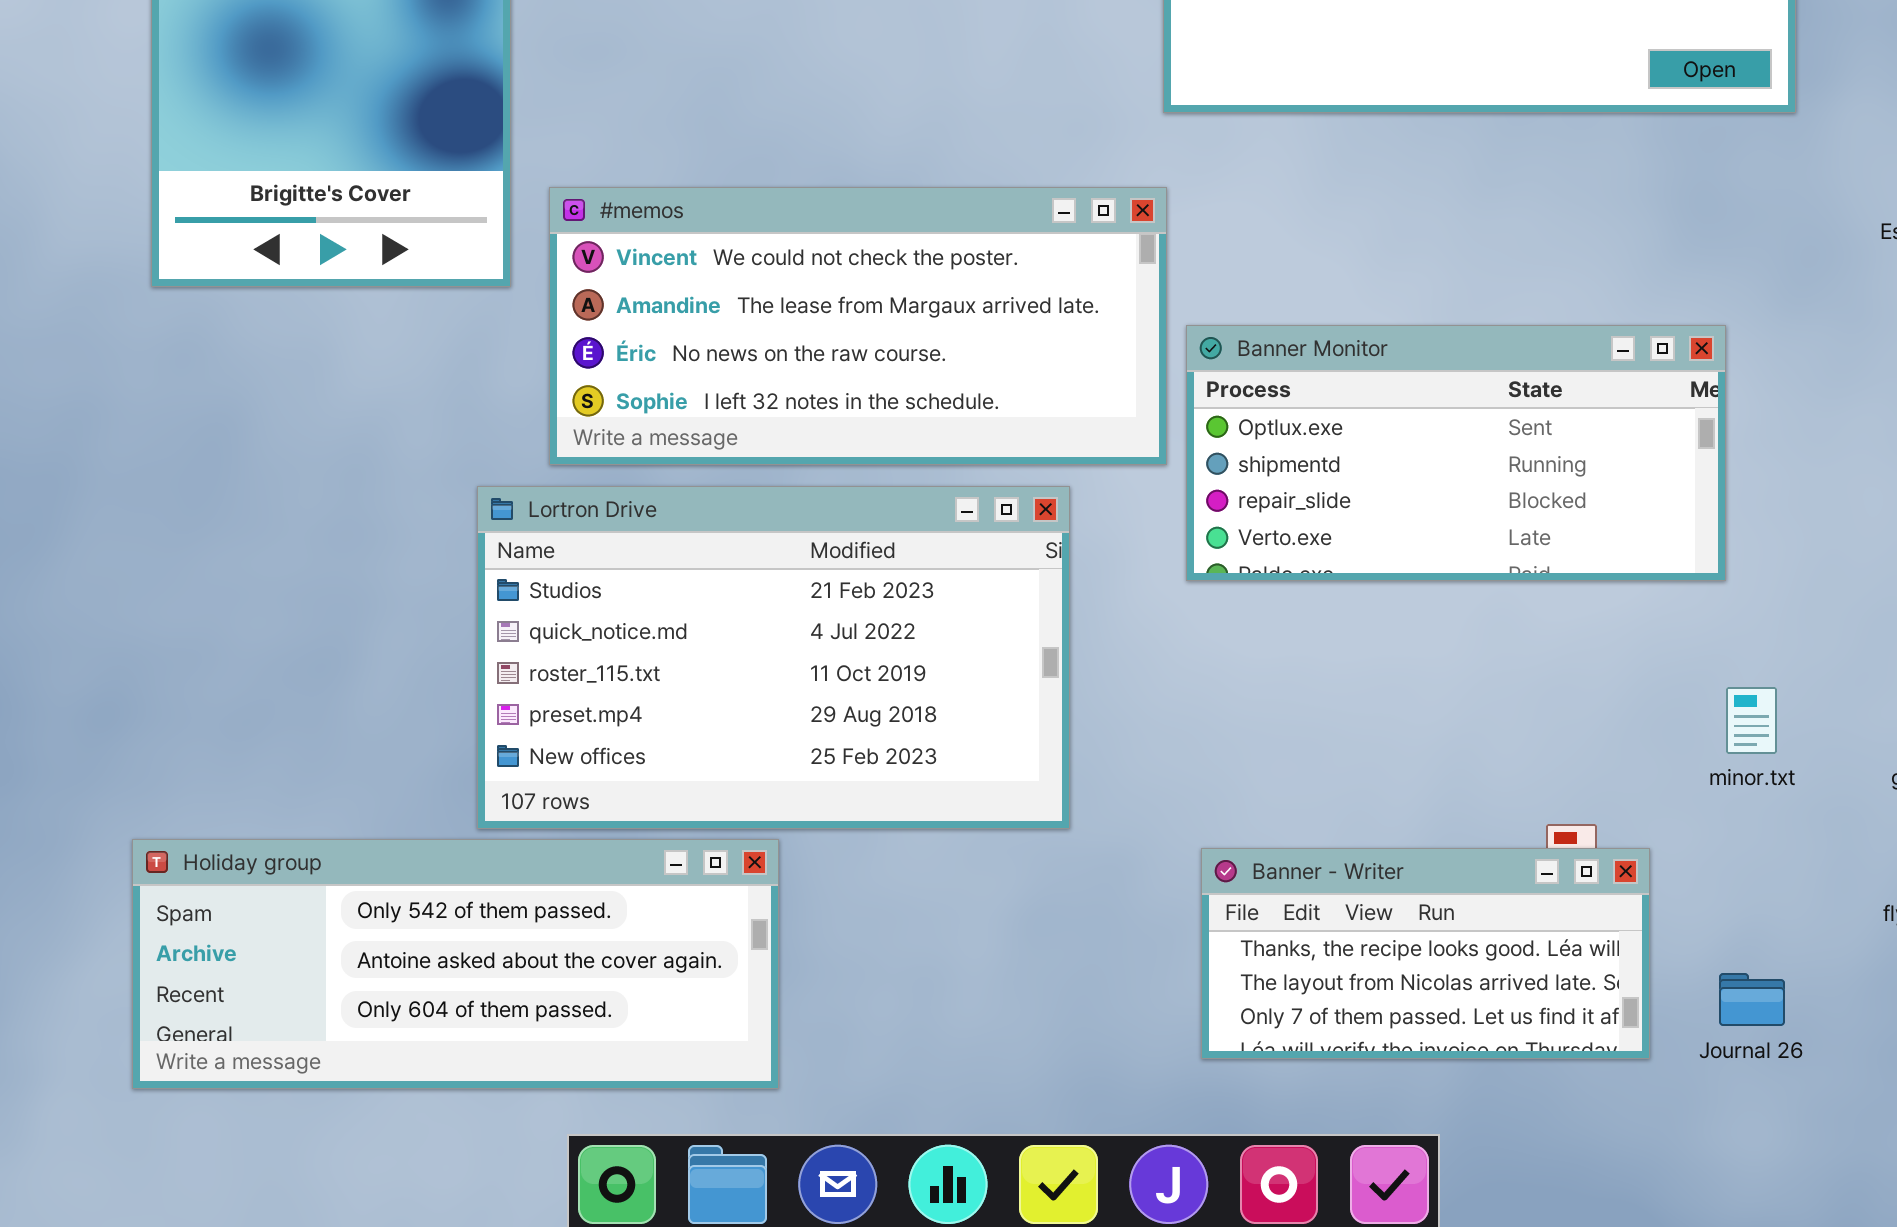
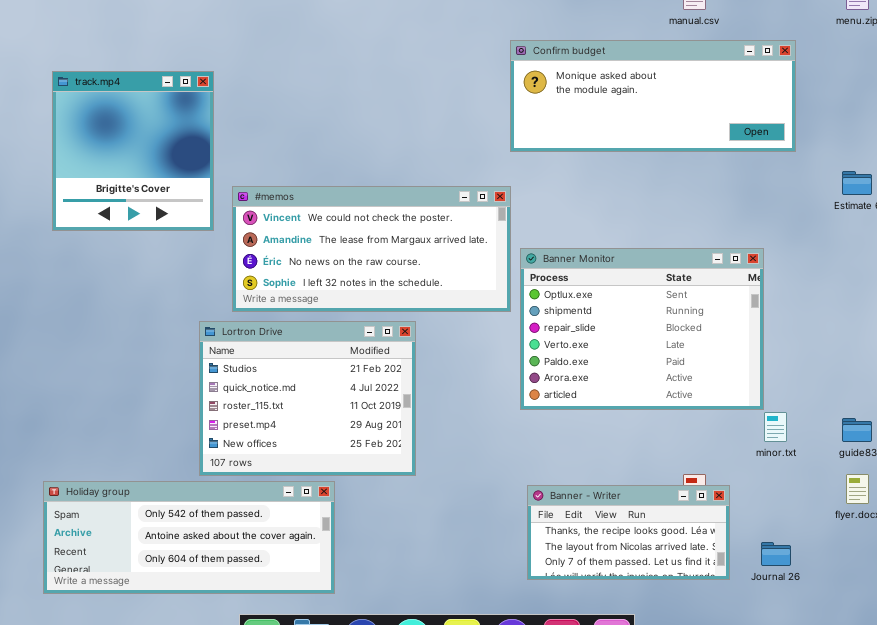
Banner Monitor: [1186,325,1726,581] -> [520,248,764,410], resized
Lortron Drive: [477,486,1070,829] -> [199,321,416,476], resized

